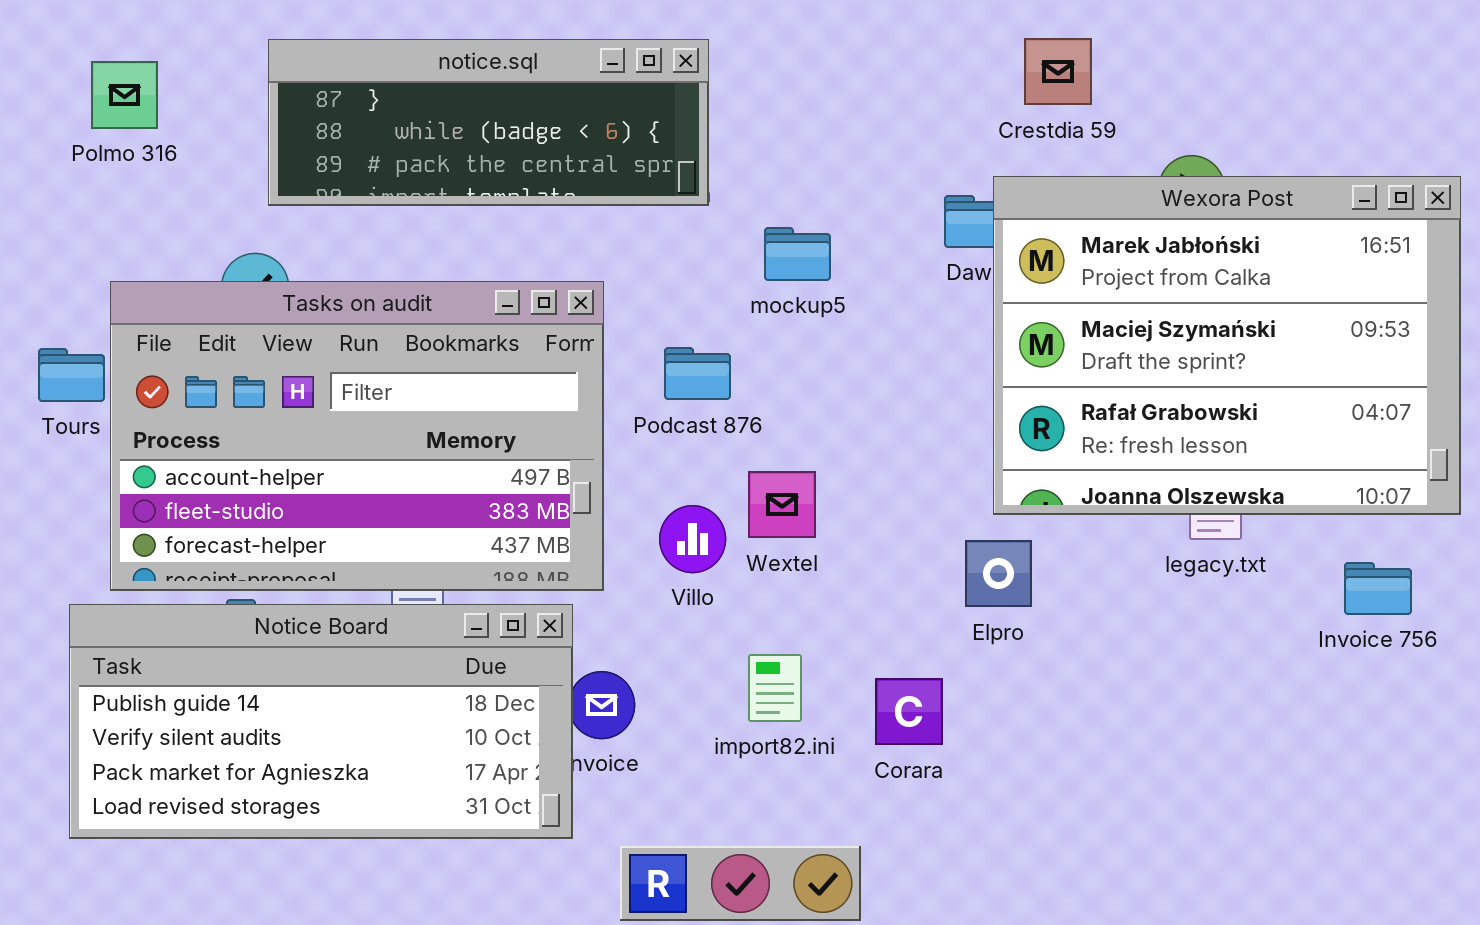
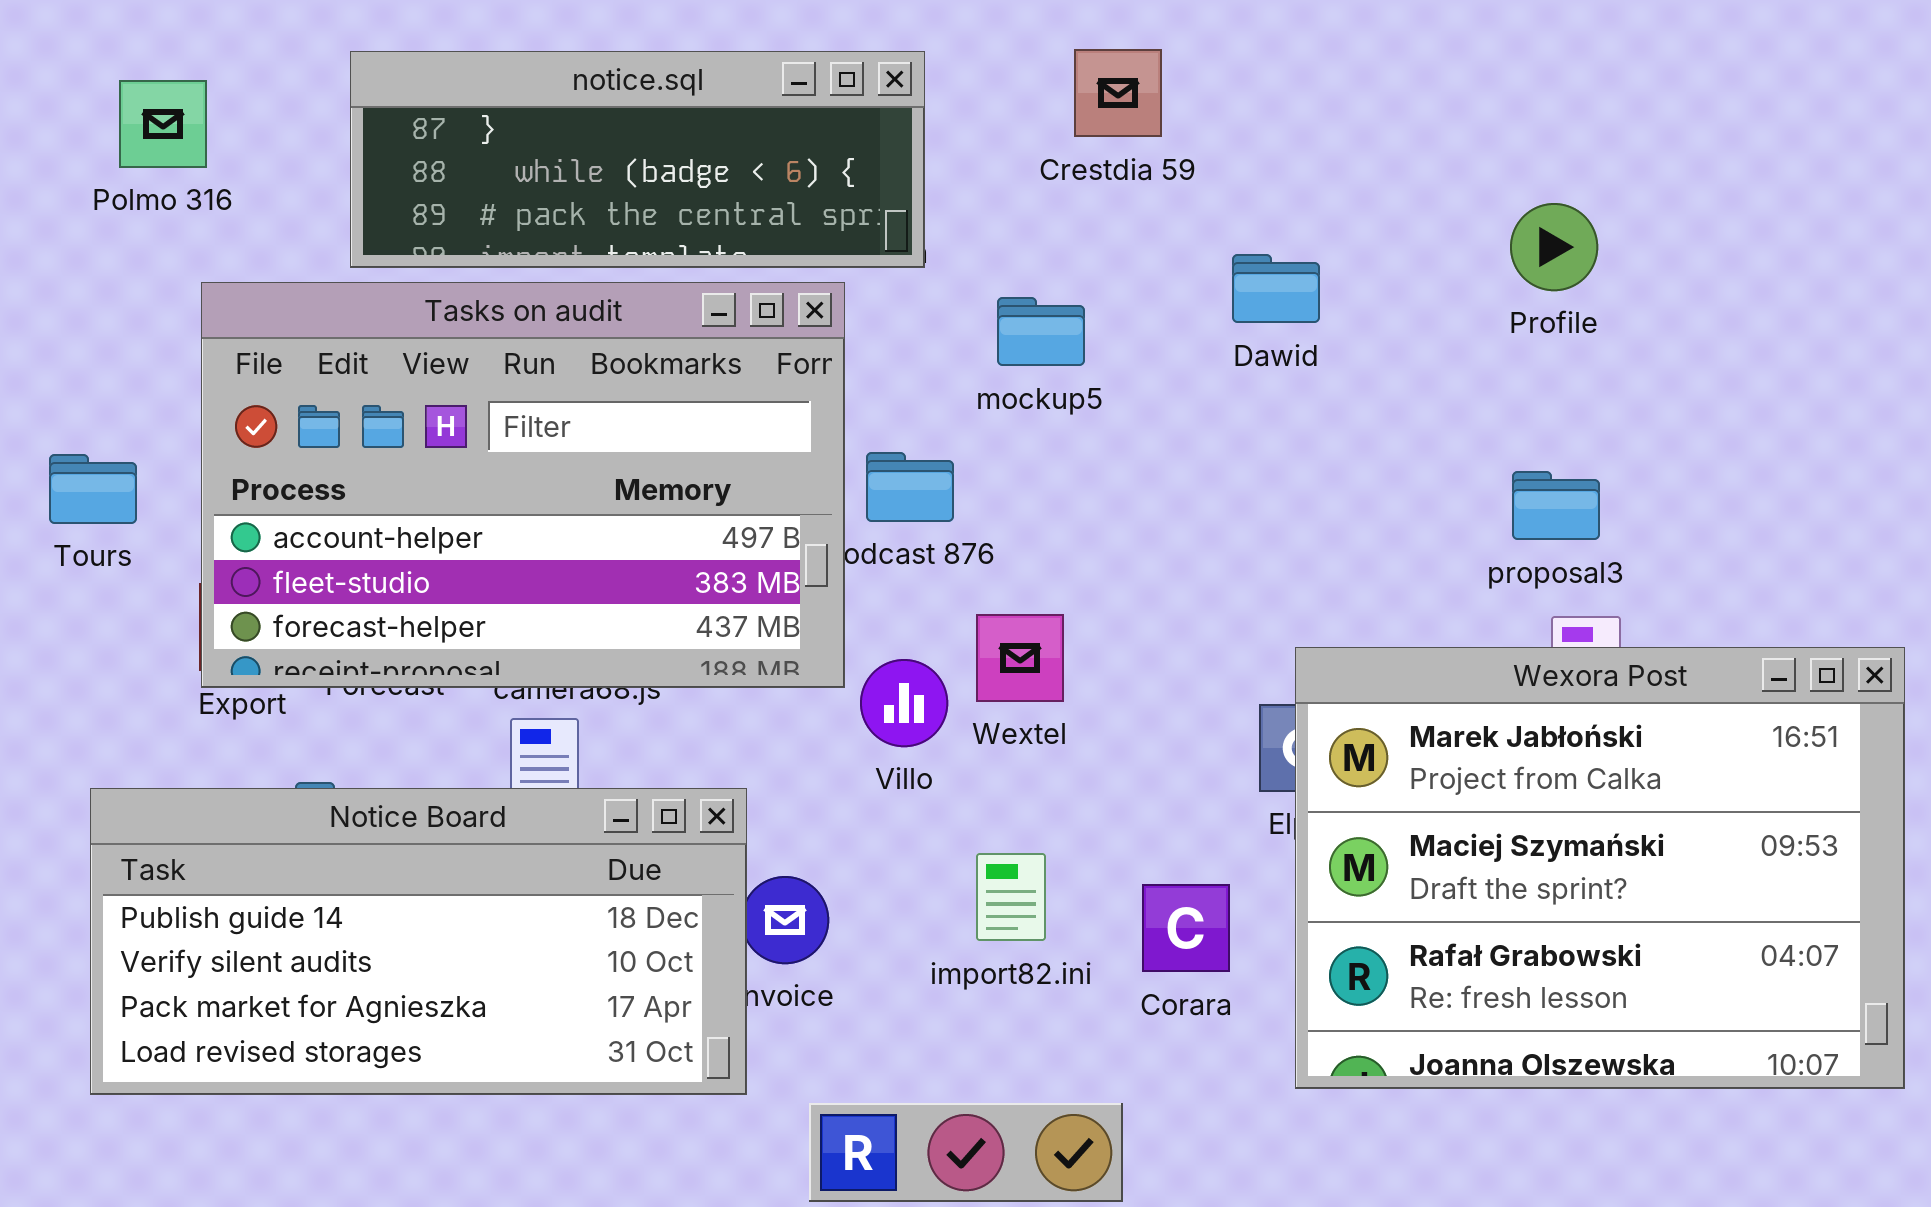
Crestdia 59: [1024,38,1092,105] -> [1074,49,1162,137], moved
Wexora Post: [993,176,1461,515] -> [1295,647,1905,1089], moved
Tasks on audit: [110,281,604,591] -> [201,282,845,688], moved

